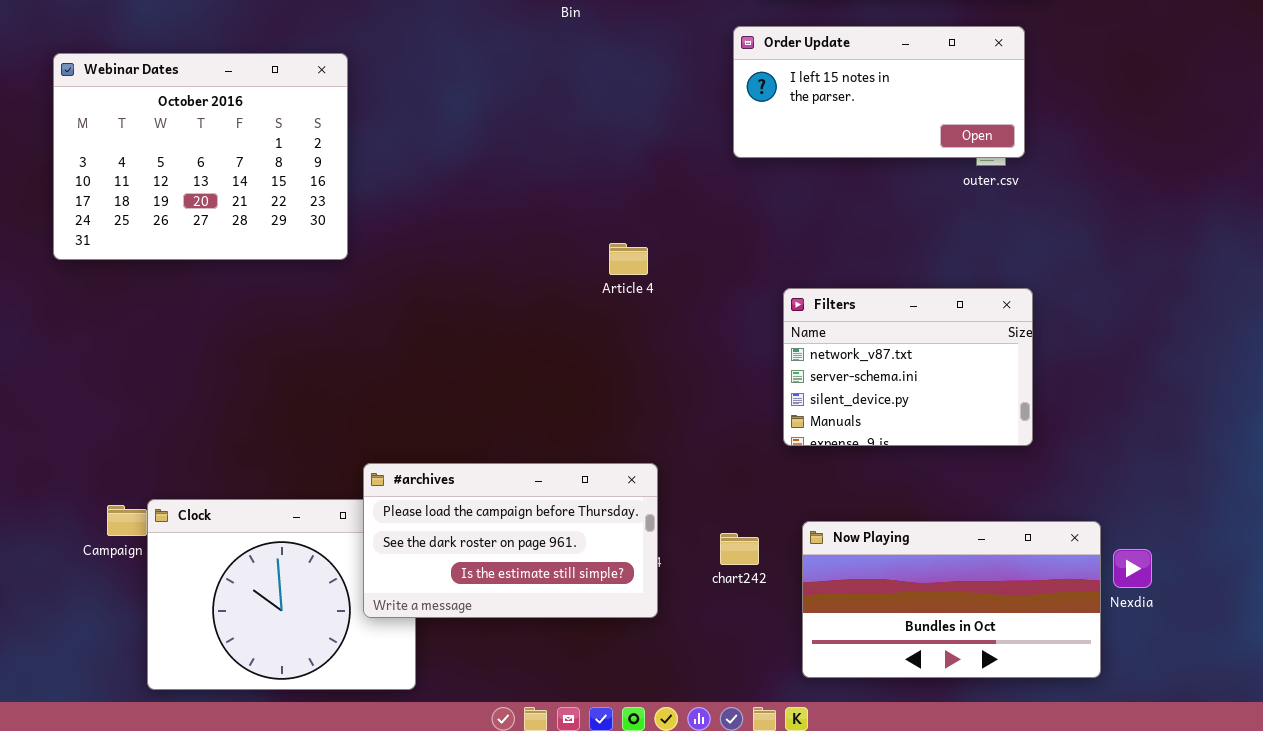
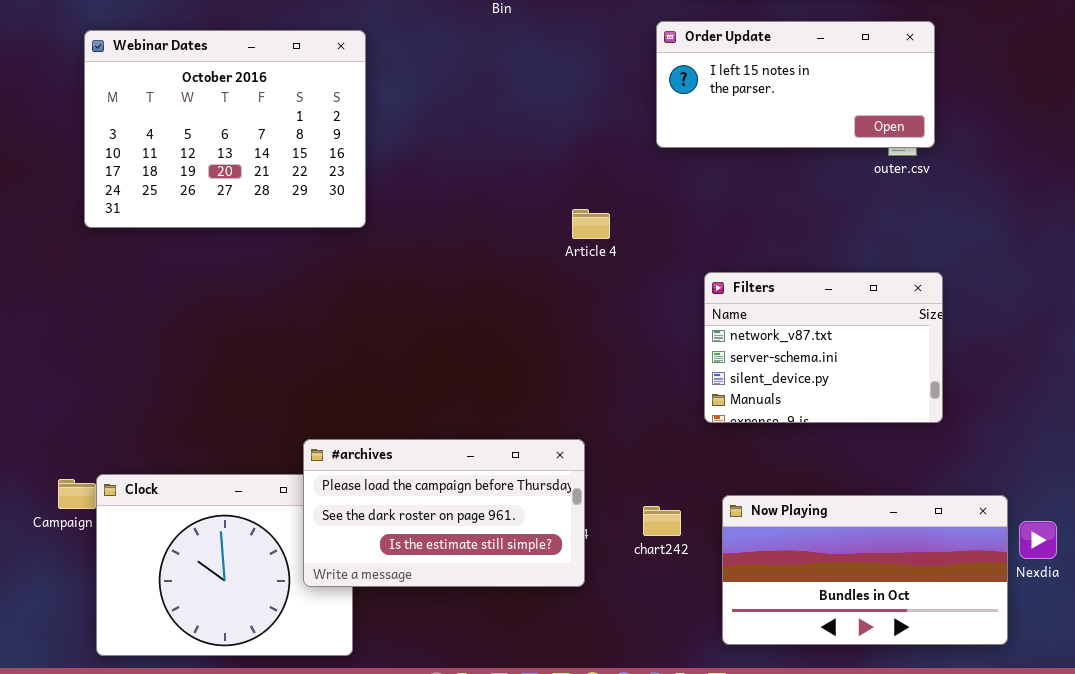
Webinar Dates: [53,53,348,260] -> [84,30,366,228], moved
Article 4: [609,243,648,275] -> [572,209,610,239], moved

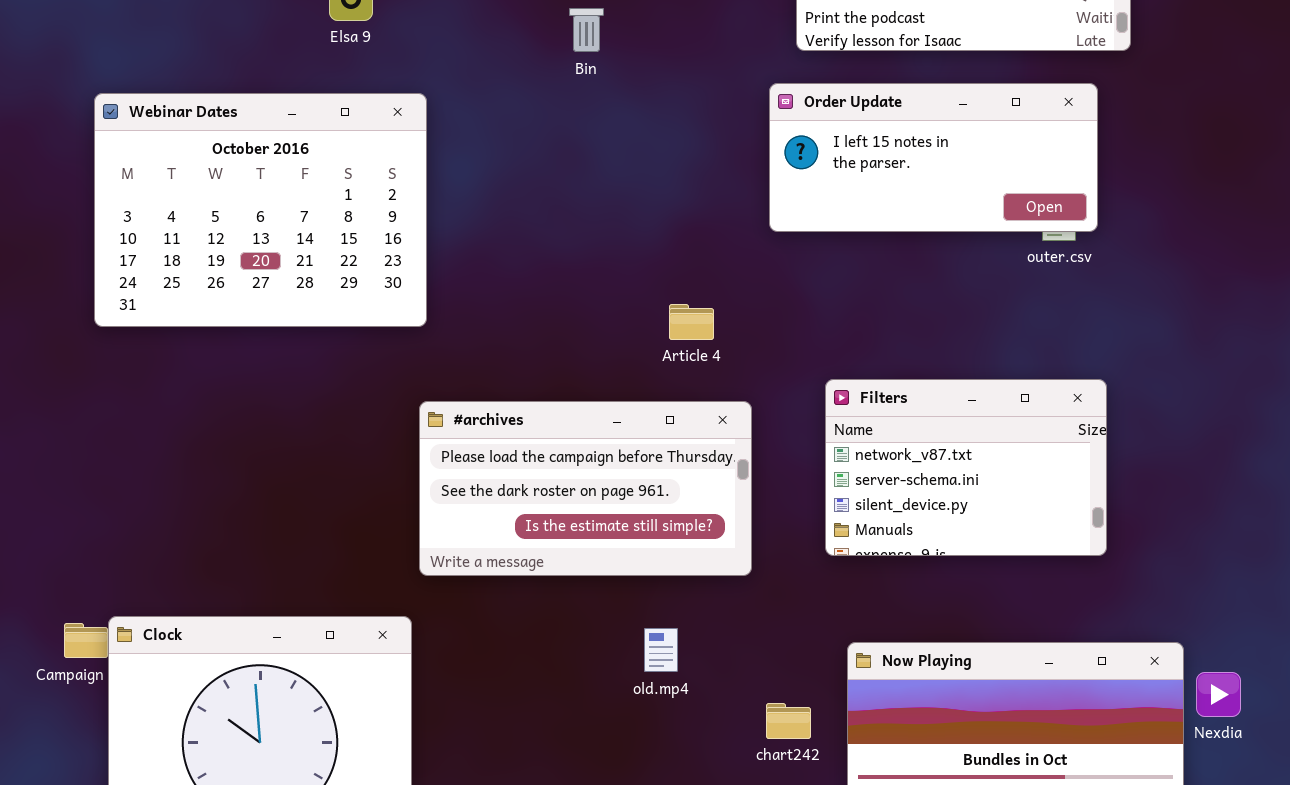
#archives: [303,439,585,587] -> [419,401,752,576], moved
chart242: [643,506,681,536] -> [766,703,811,739], moved

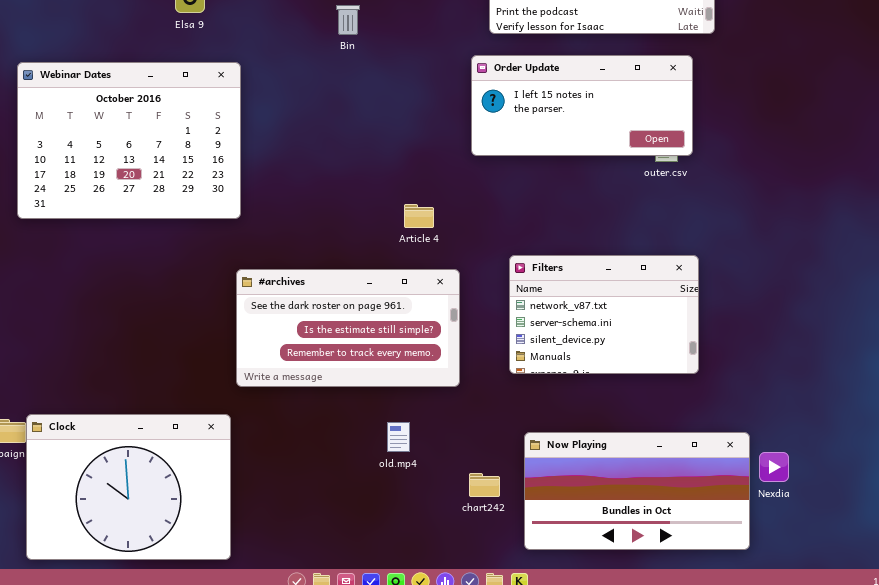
#archives: [419,401,752,576] -> [236,269,460,387], scrolled down 1 row

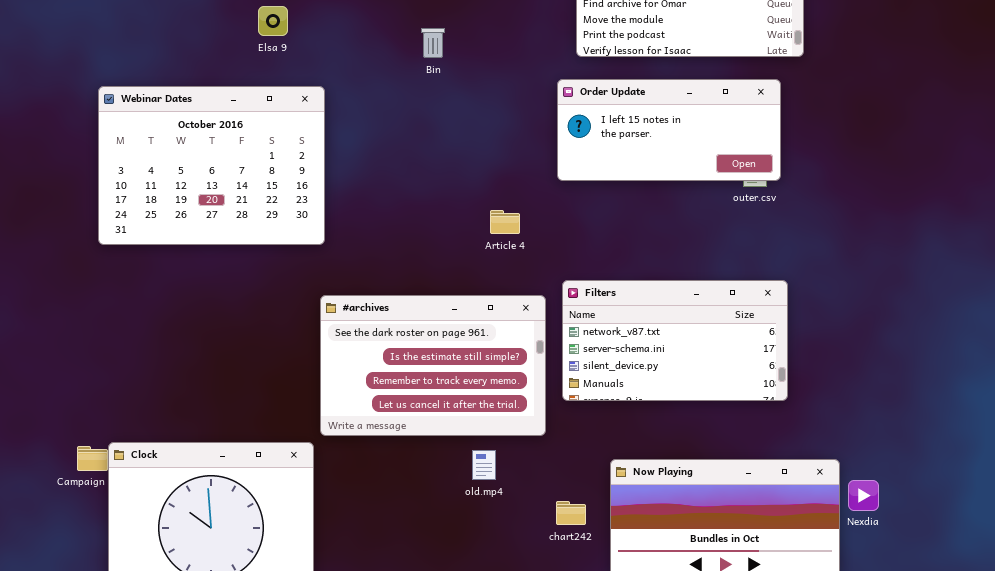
Article 4: [404,204,434,228] -> [490,210,520,234], moved
Filters: [509,255,699,374] -> [562,280,788,401], resized
#archives: [236,269,460,387] -> [320,295,546,436], resized

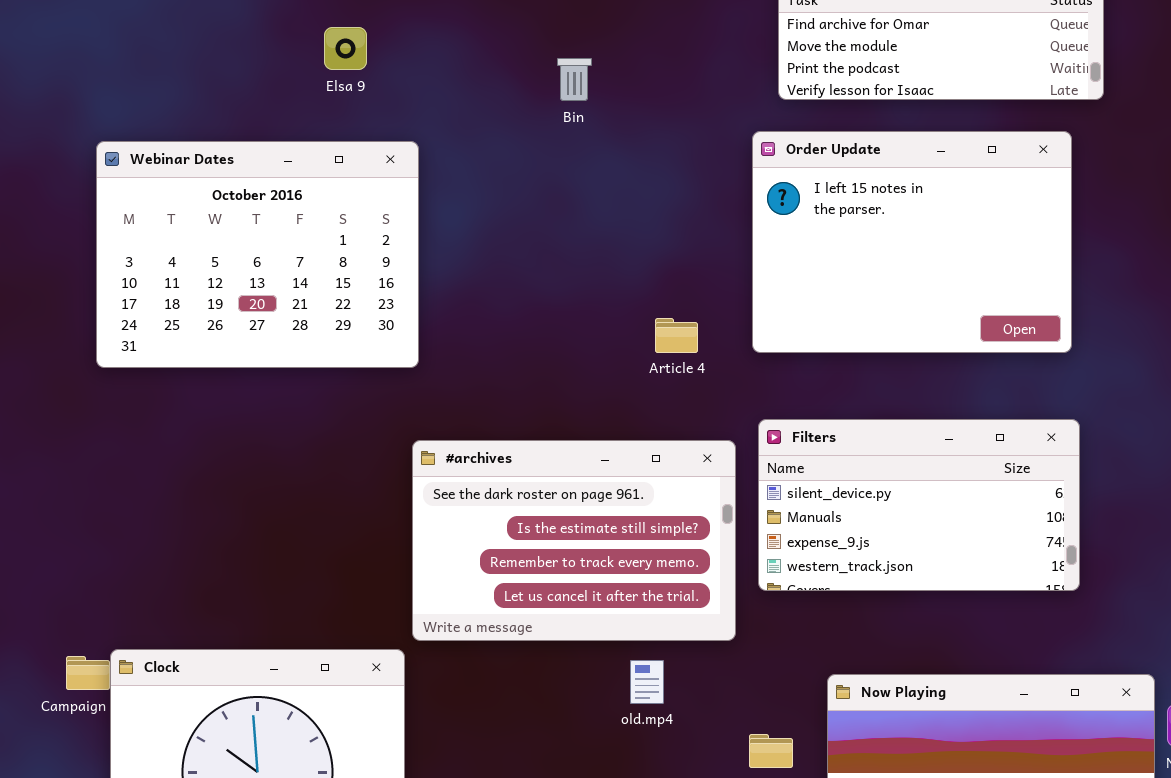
Order Update: [557,79,781,181] -> [752,131,1072,353], resized
Filters: [562,280,788,401] -> [758,419,1080,591], scrolled down 2 rows

